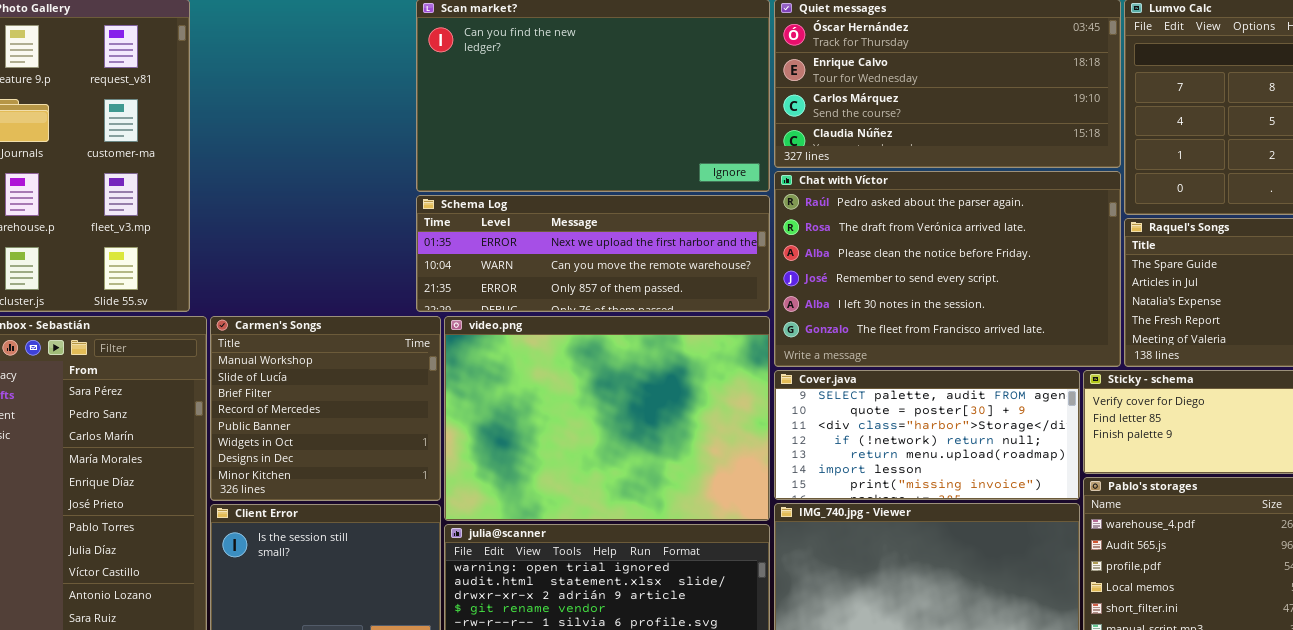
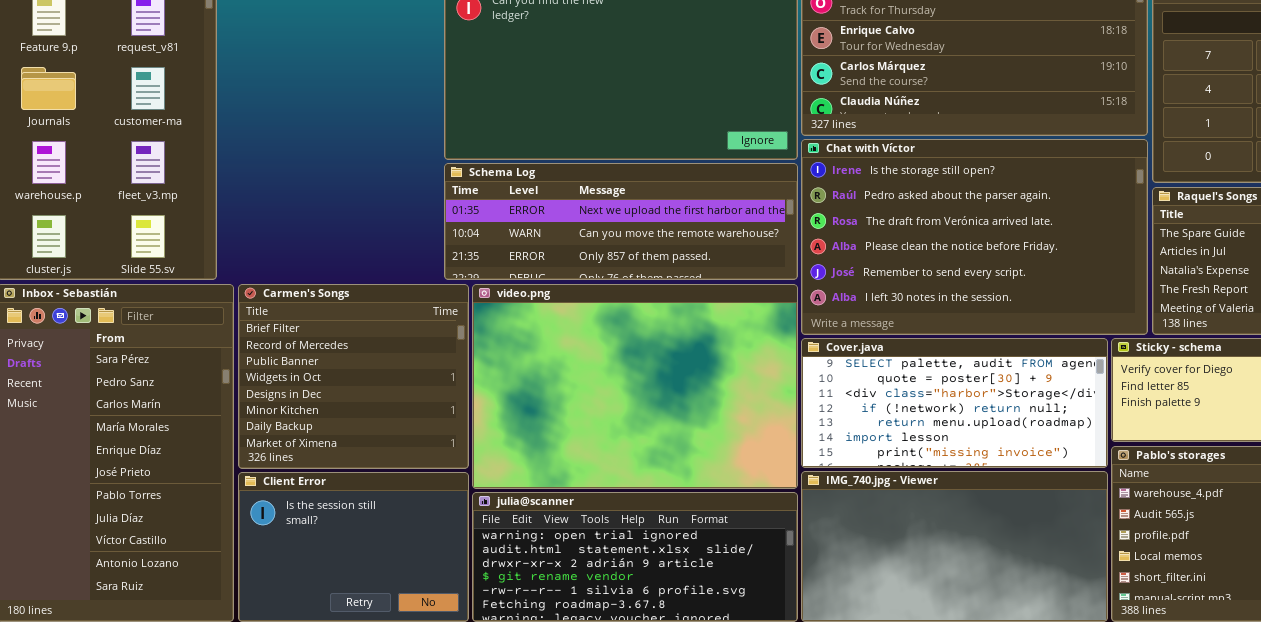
Chat with Víctor: [774,171,1121,367] -> [801,139,1148,335], scrolled up 1 row
Carmen's Songs: [210,316,441,501] -> [238,284,469,469], scrolled down 2 rows

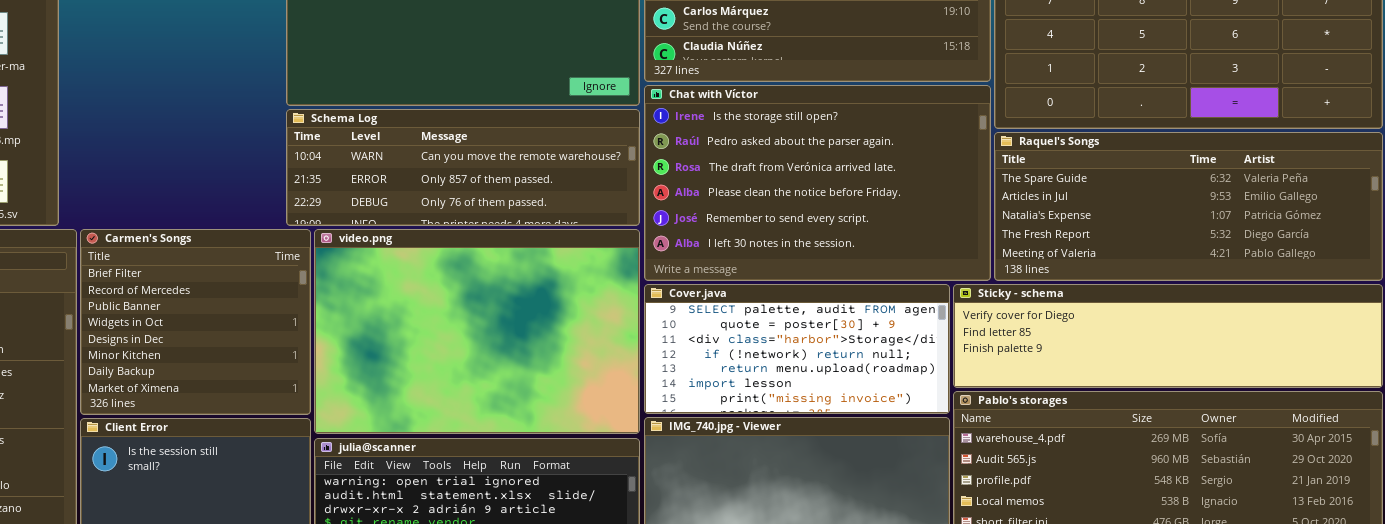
Schema Log: [444,163,798,280] -> [286,109,640,226], scrolled down 1 row

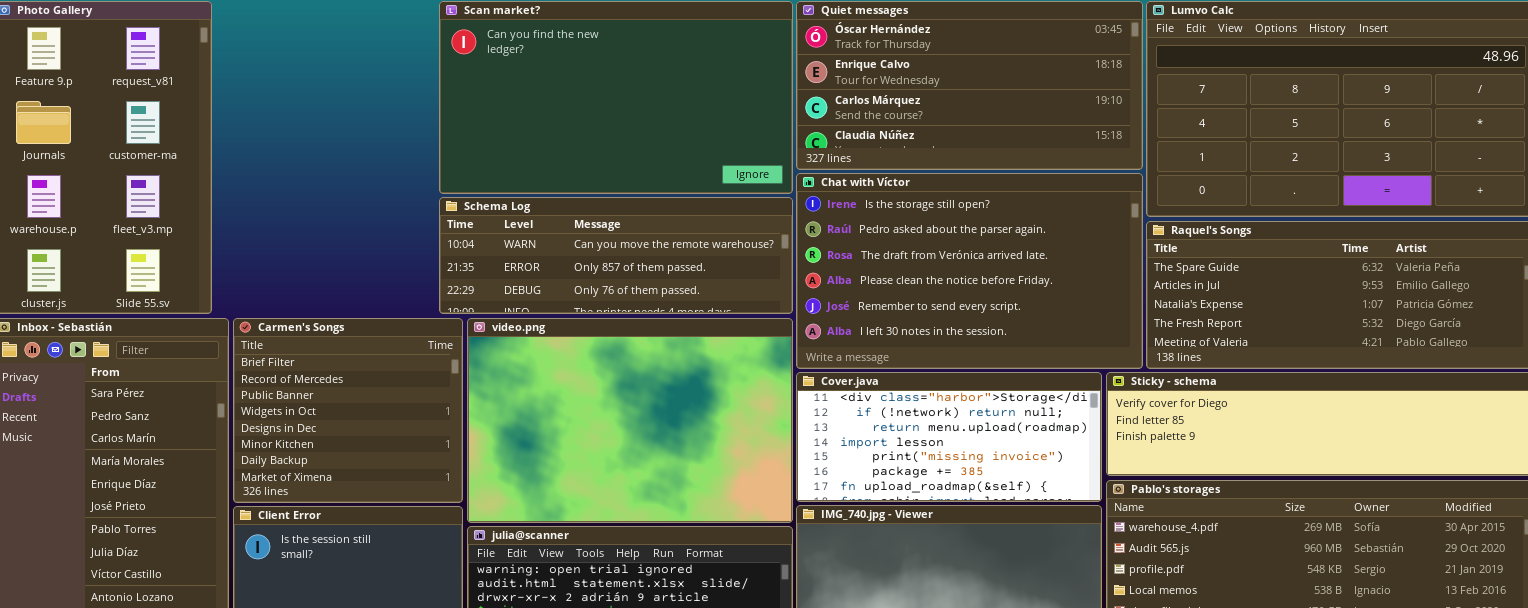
Cover.java: [644,284,950,414] -> [796,372,1102,502], scrolled down 2 rows

